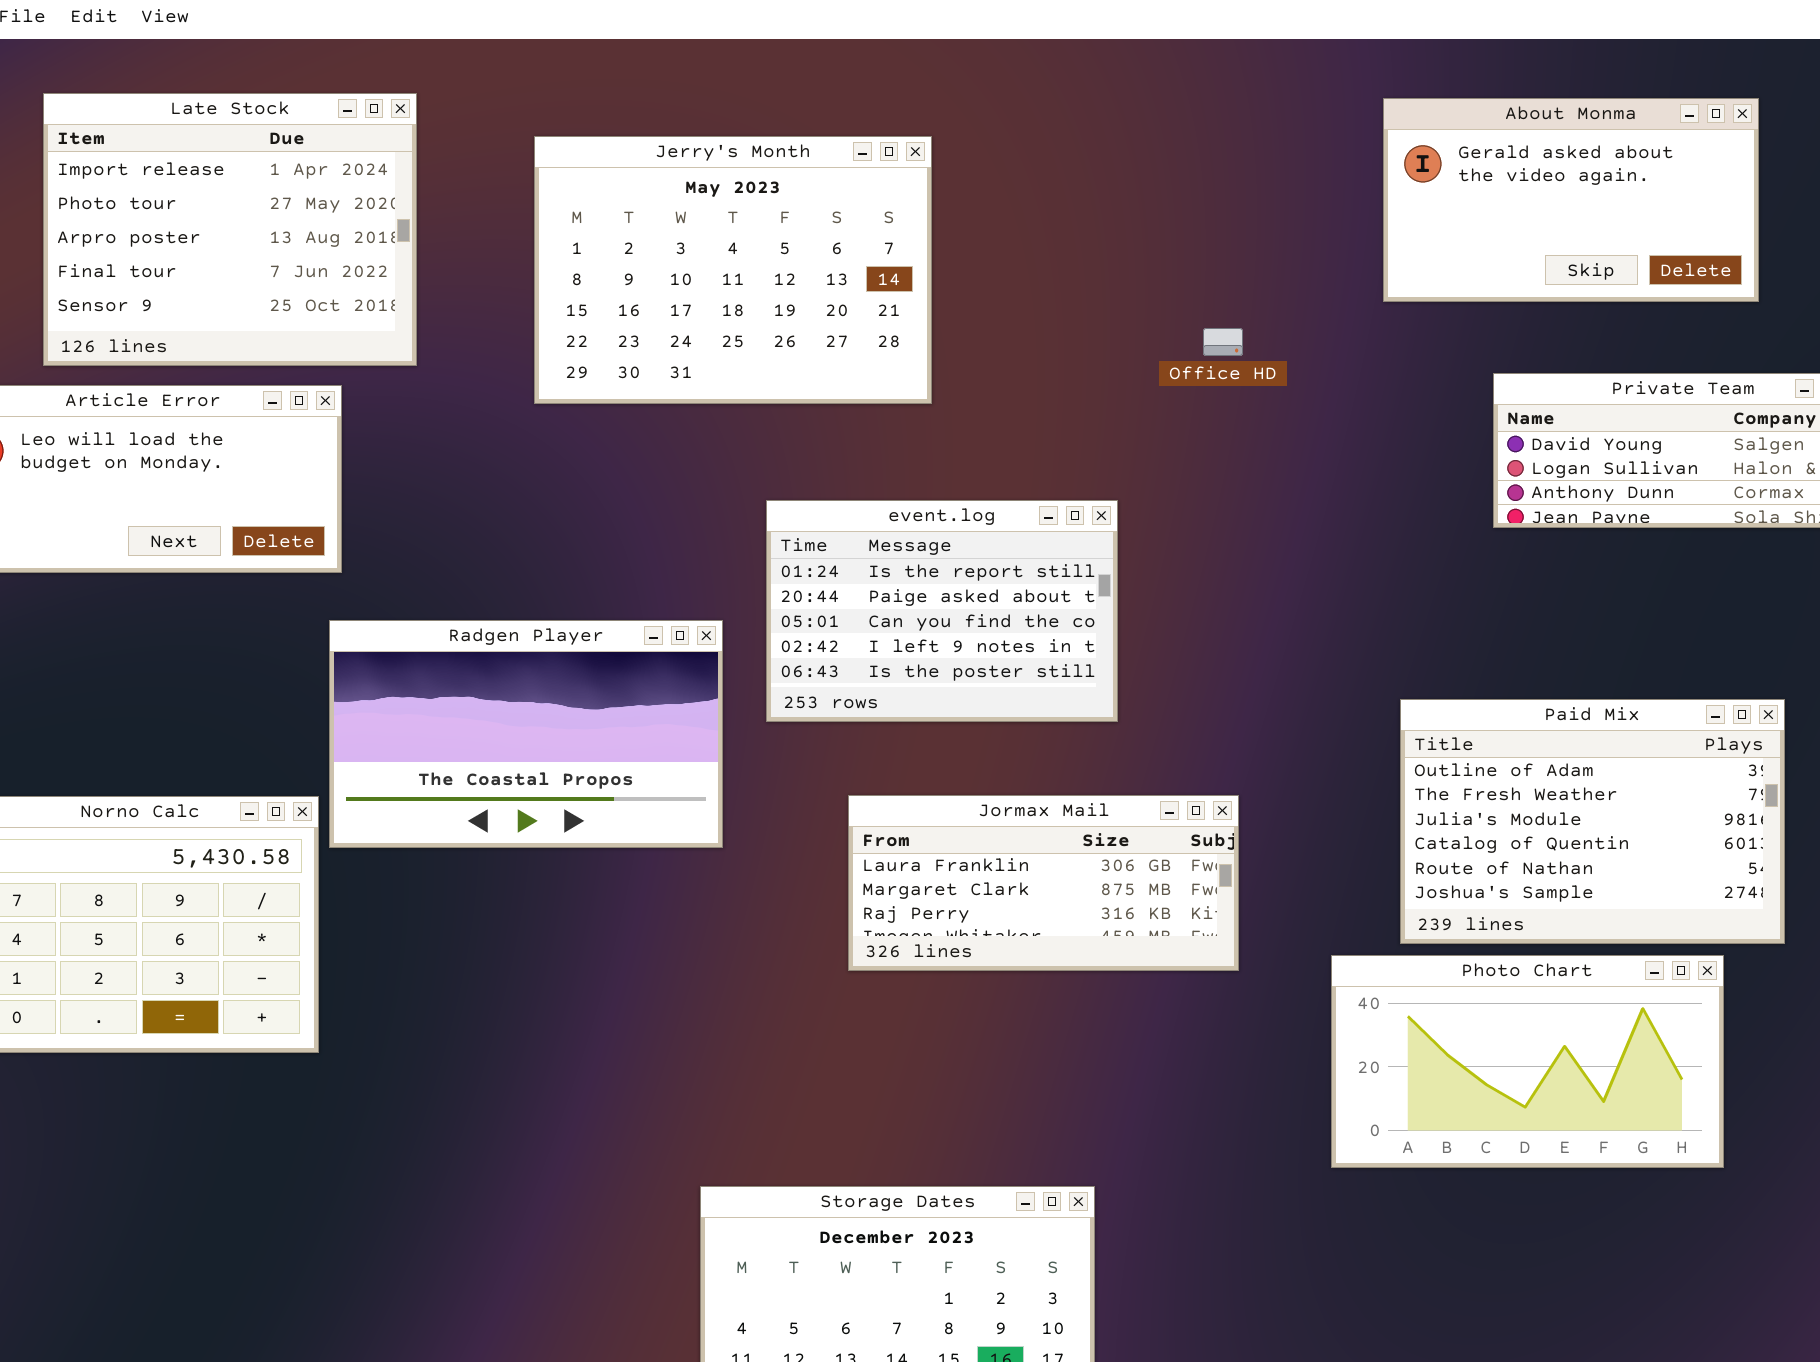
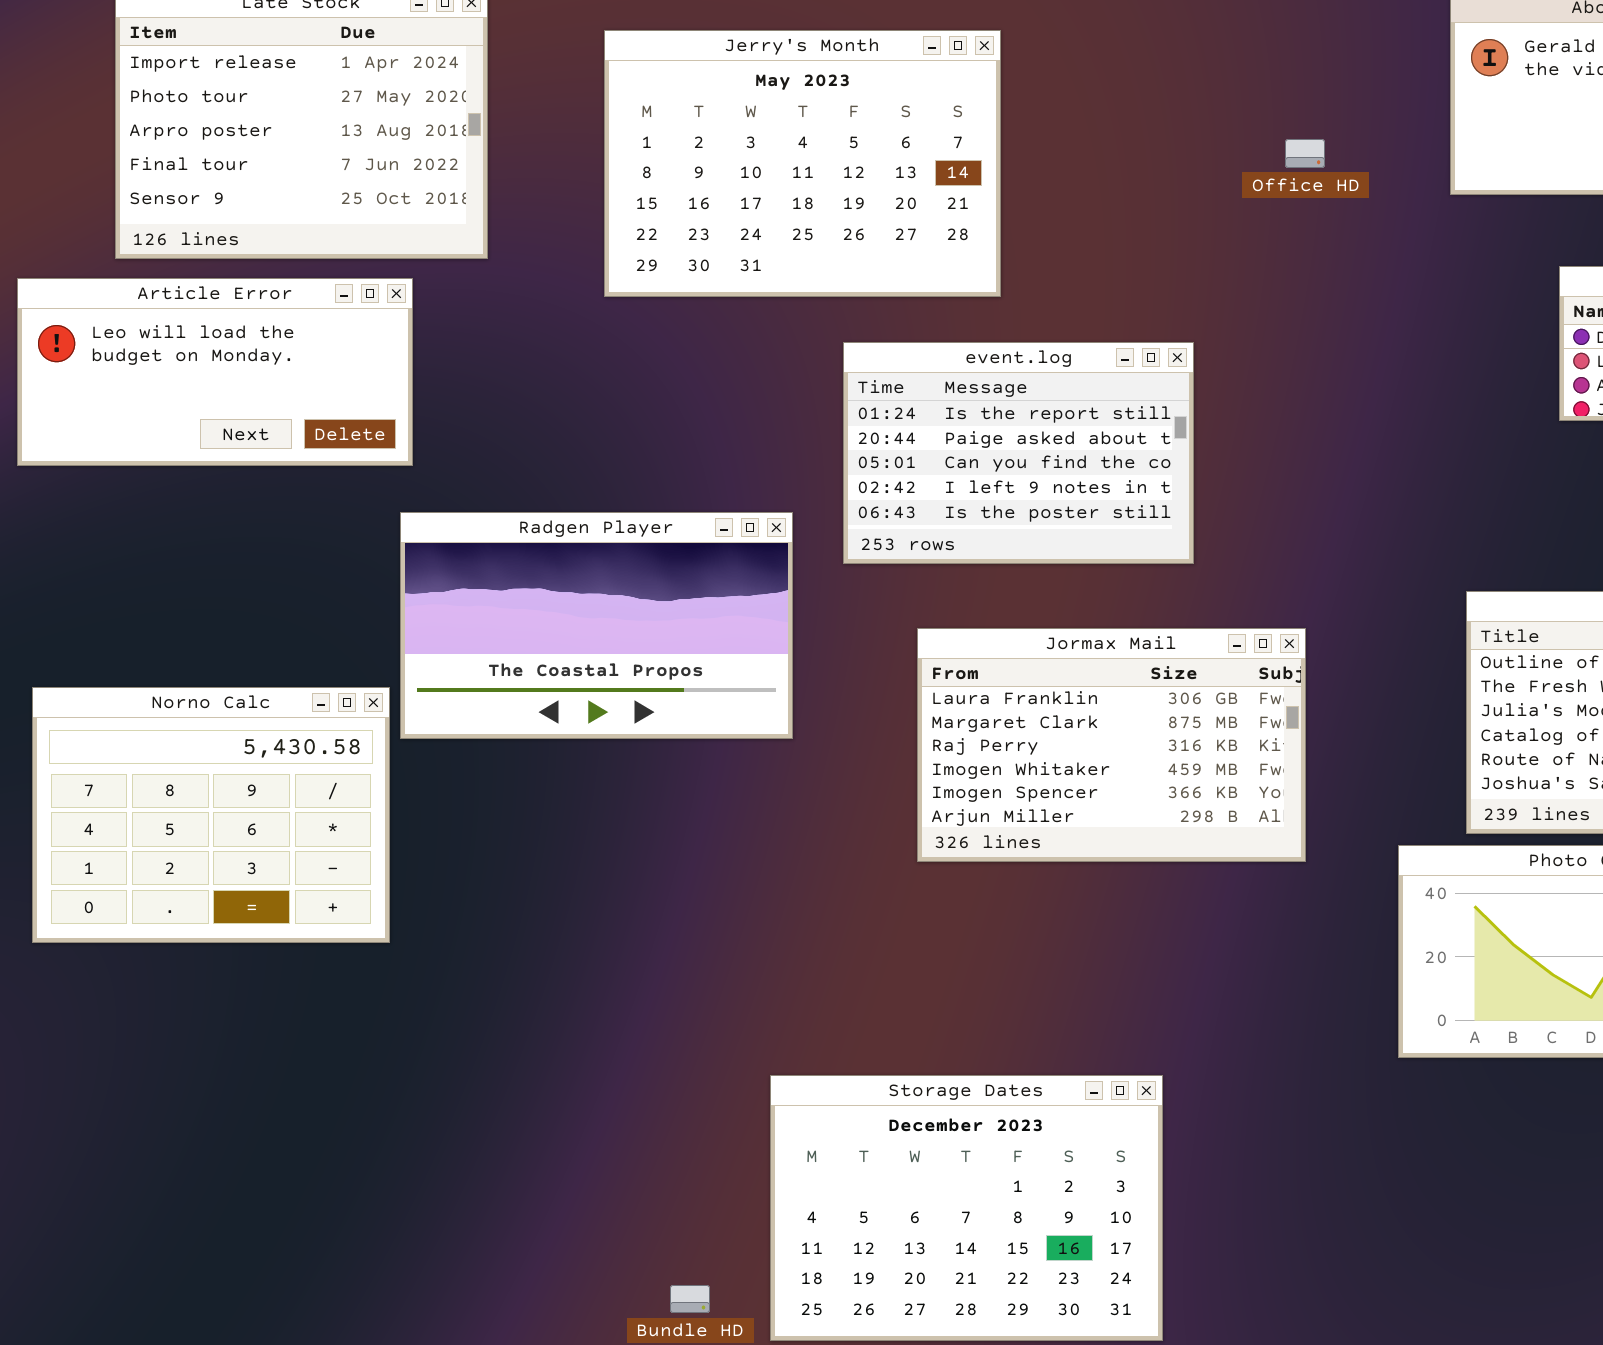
Office HD: [1203,328,1243,356] -> [1285,139,1325,168], moved
event.log: [766,500,1118,722] -> [843,342,1194,564], moved
Jormax Mail: [848,795,1239,971] -> [917,628,1306,862], resized

